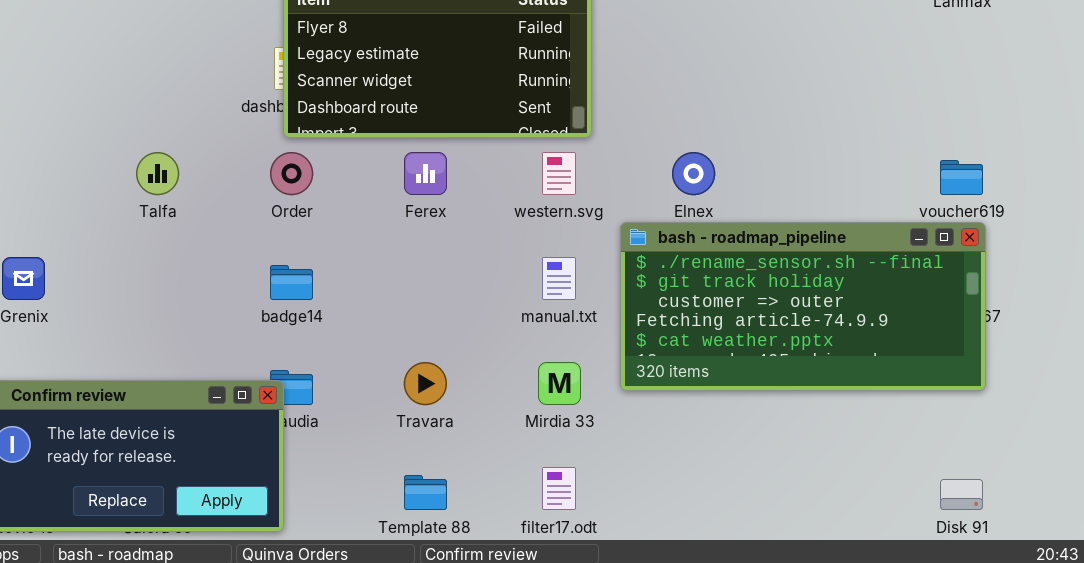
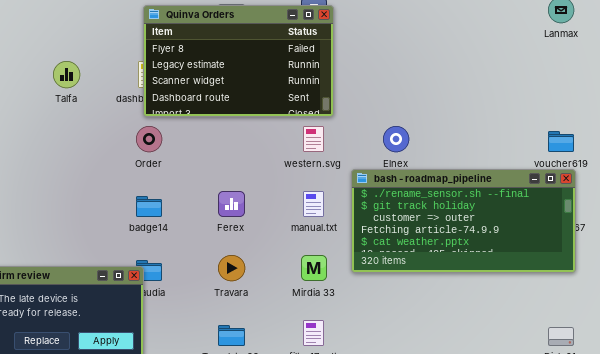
Talfa: [136,152,179,195] -> [53,61,80,88], moved
Ferex: [404,152,447,195] -> [218,191,245,217], moved

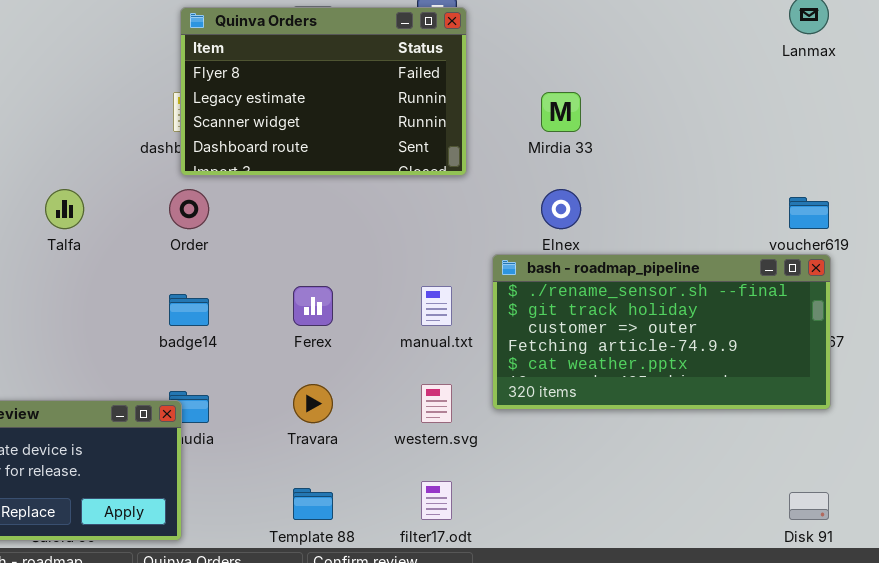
Talfa: [53,61,80,88] -> [45,189,84,229], moved
western.svg: [303,126,324,152] -> [421,384,452,423], moved
Mirdia 33: [301,255,327,281] -> [541,92,581,132], moved

